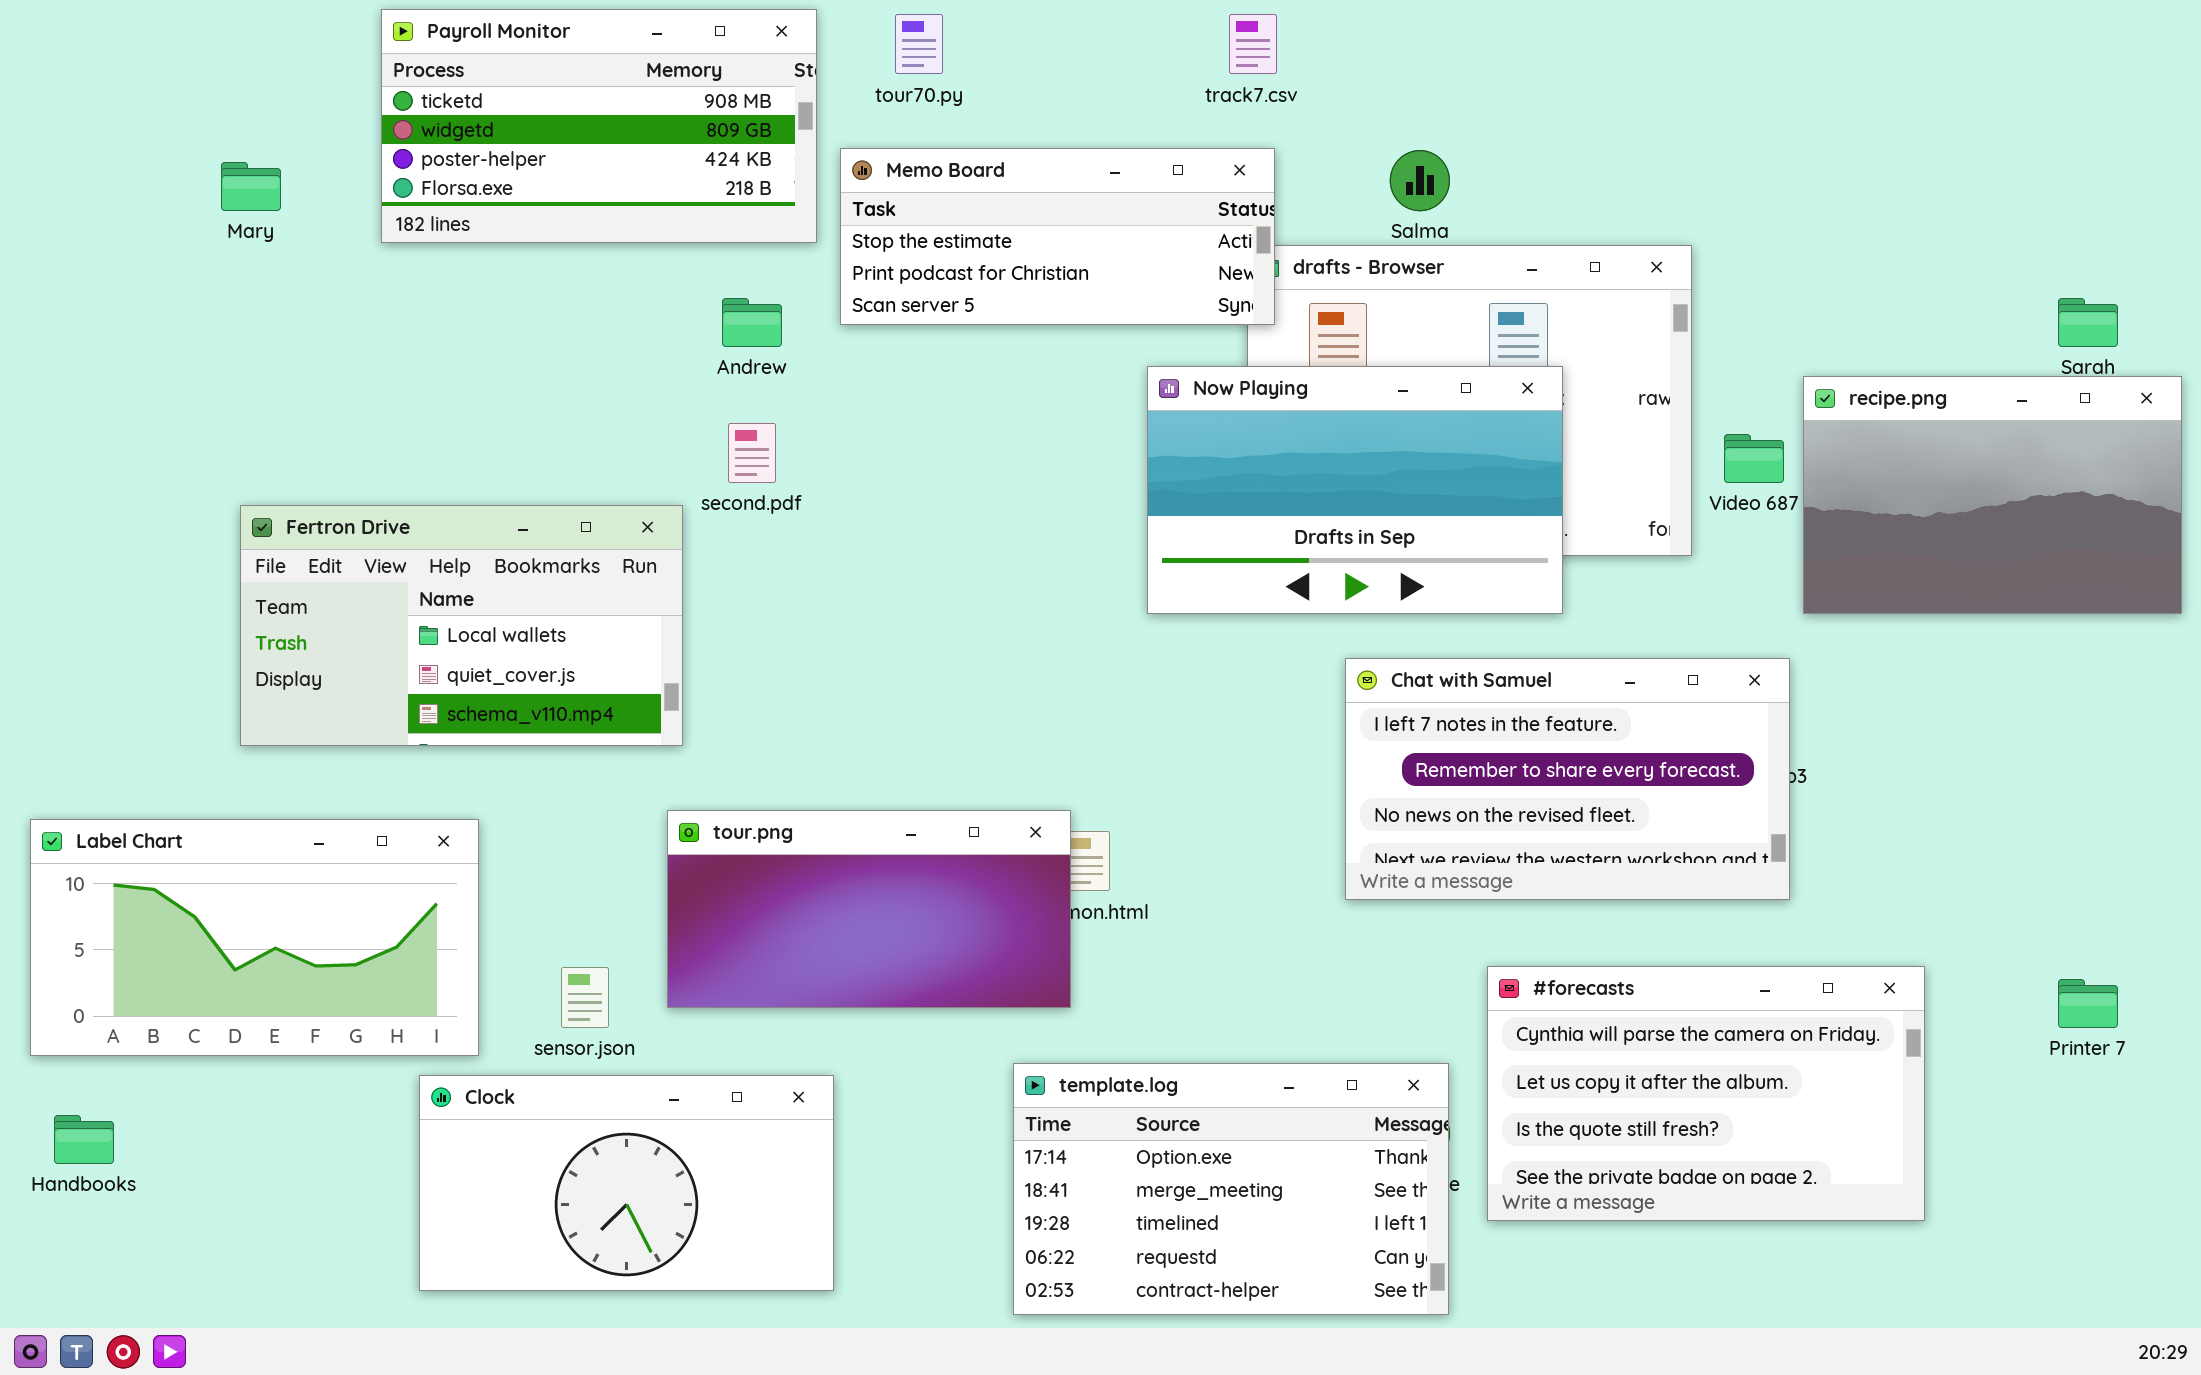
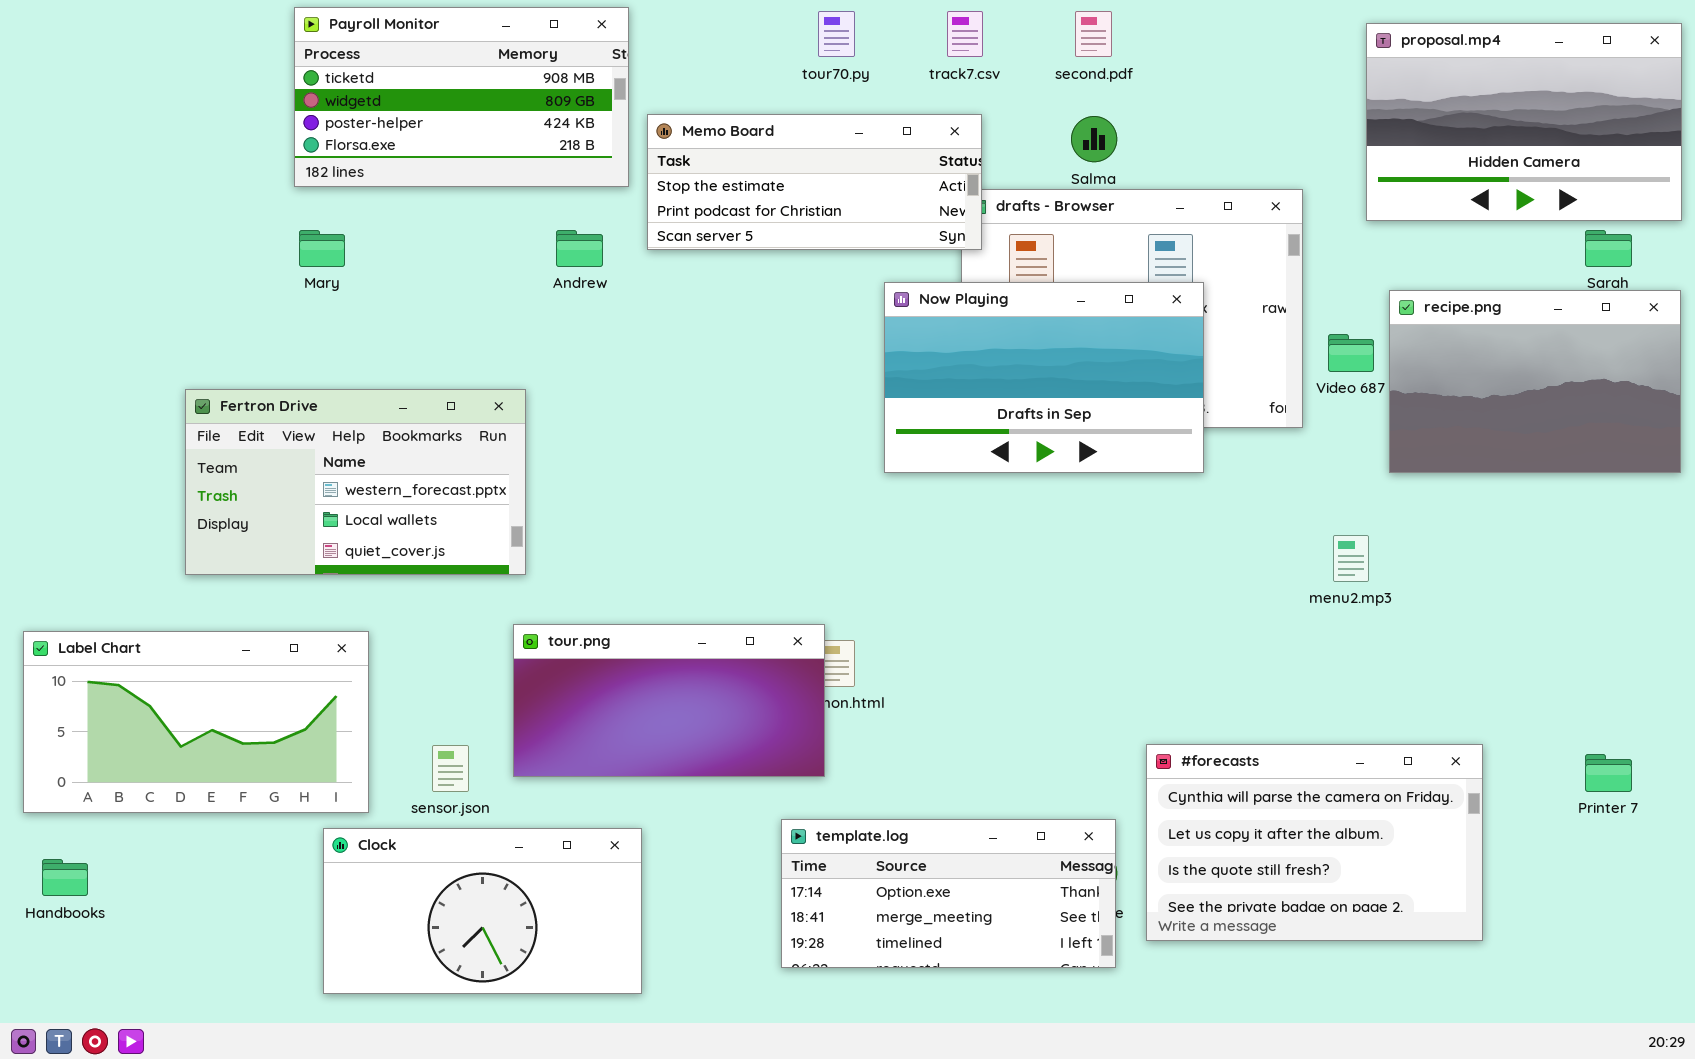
tour70.py: [895,14,943,74] -> [818,11,855,57], moved
proposal.mp4: none -> [1366,23,1682,221], opened
Mary: [221,162,281,211] -> [299,230,345,267], moved
second.pdf: [728,423,776,483] -> [1075,11,1112,57], moved
Fertron Drive: [240,505,683,746] -> [185,389,526,575], scrolled up 1 row
Chat with Samuel: [1345,658,1790,900] -> none, closed
template.log: [1013,1063,1449,1315] -> [781,819,1116,968], resized

